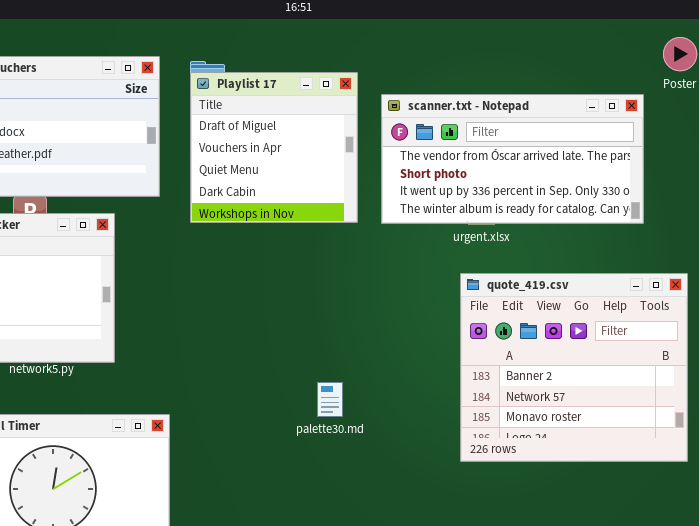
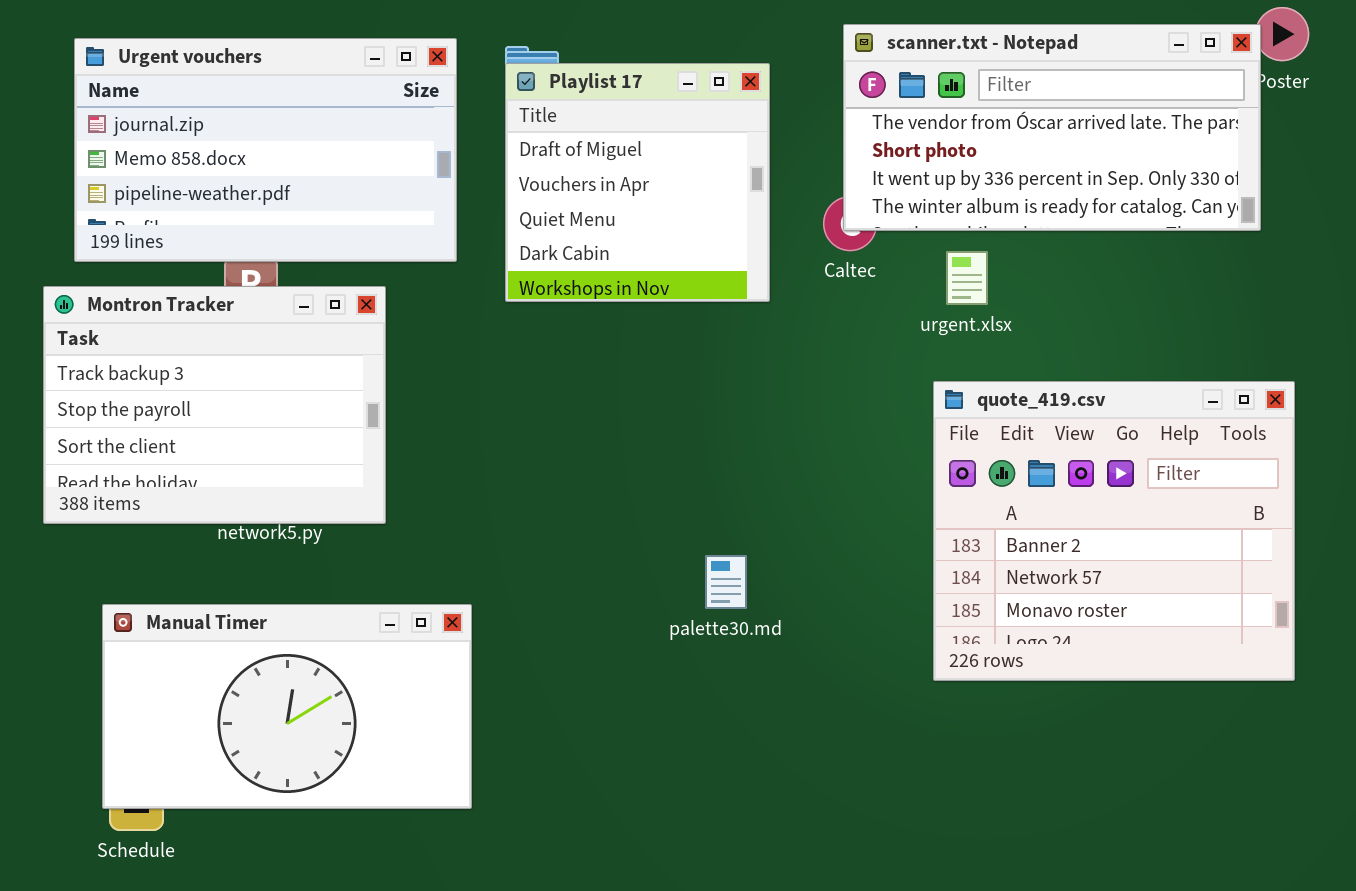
scanner.txt - Notepad: [381,94,644,224] -> [843,24,1261,231], moved

